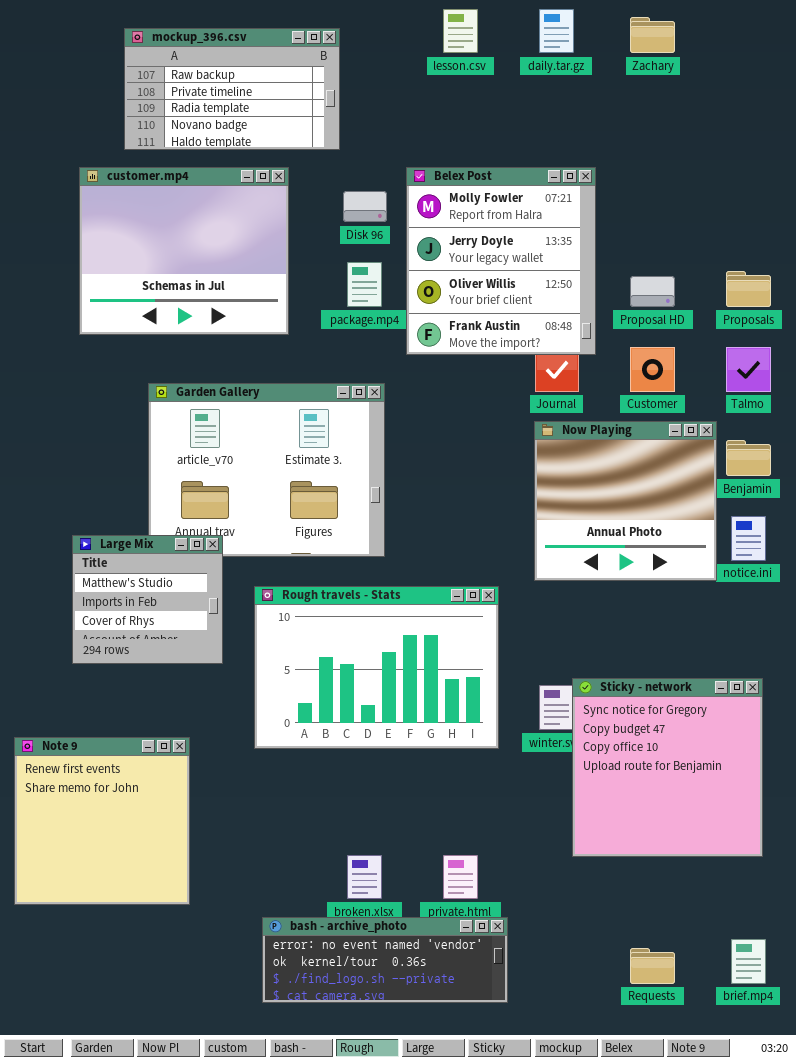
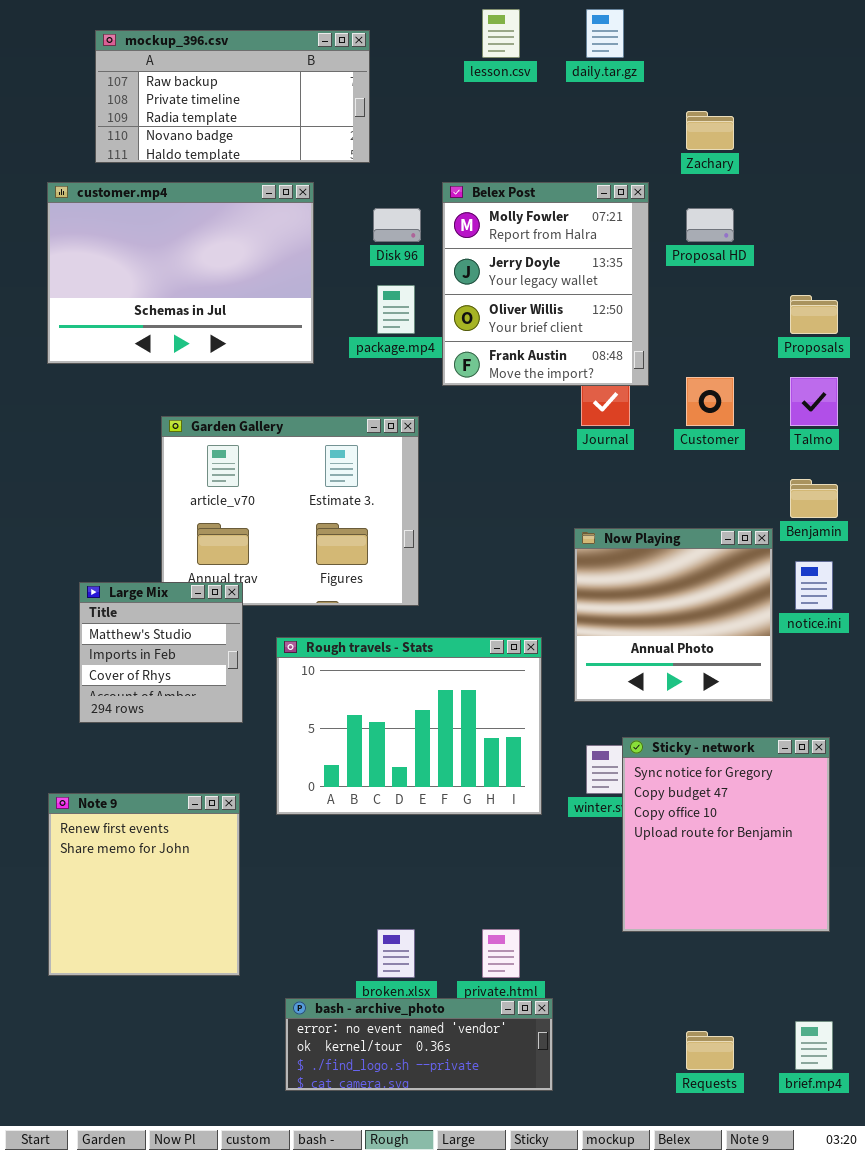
Zachary: [630,17,675,53] -> [686,111,734,150], moved
mockup_396.csv: [124,28,340,150] -> [95,30,370,163], resized
customer.mp4: [79,167,289,335] -> [47,182,314,364], resized
Proposal HD: [630,276,675,307] -> [686,208,734,242], moved
Now Playing: [534,421,717,581] -> [574,528,773,702], moved
Note 9: [14,737,190,905] -> [48,793,240,976], moved

